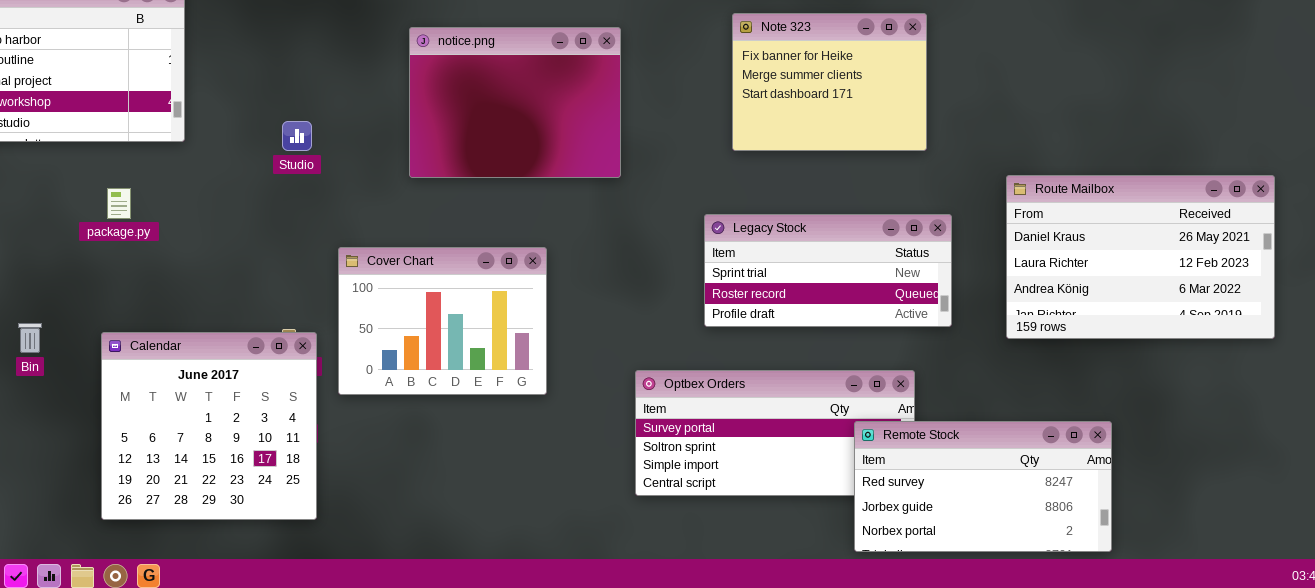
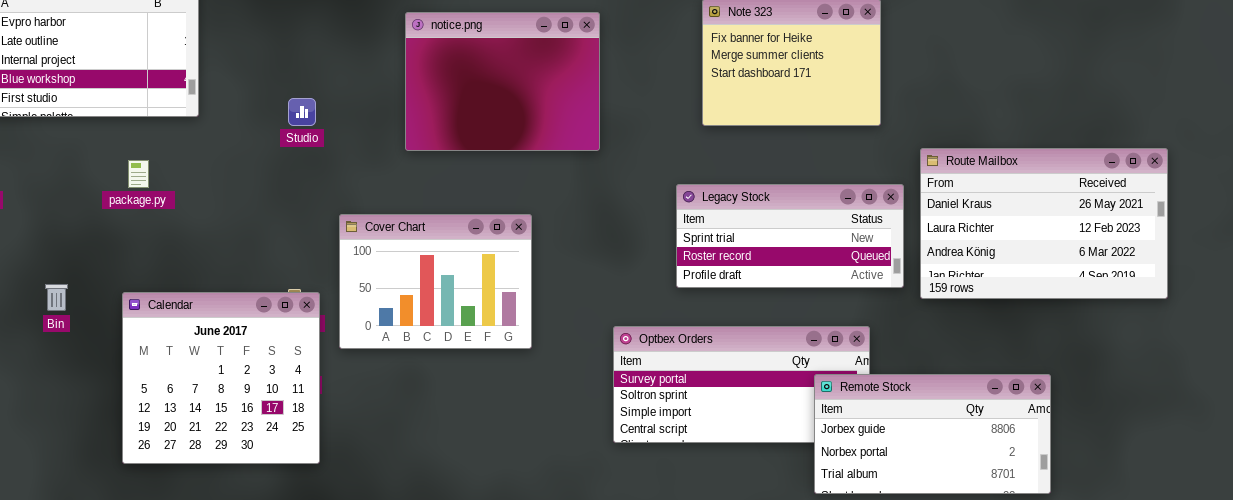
Route Mailbox: [1006,175,1275,339] -> [920,148,1168,299], moved
Remote Stock: [854,421,1112,552] -> [814,374,1051,494], scrolled down 1 row

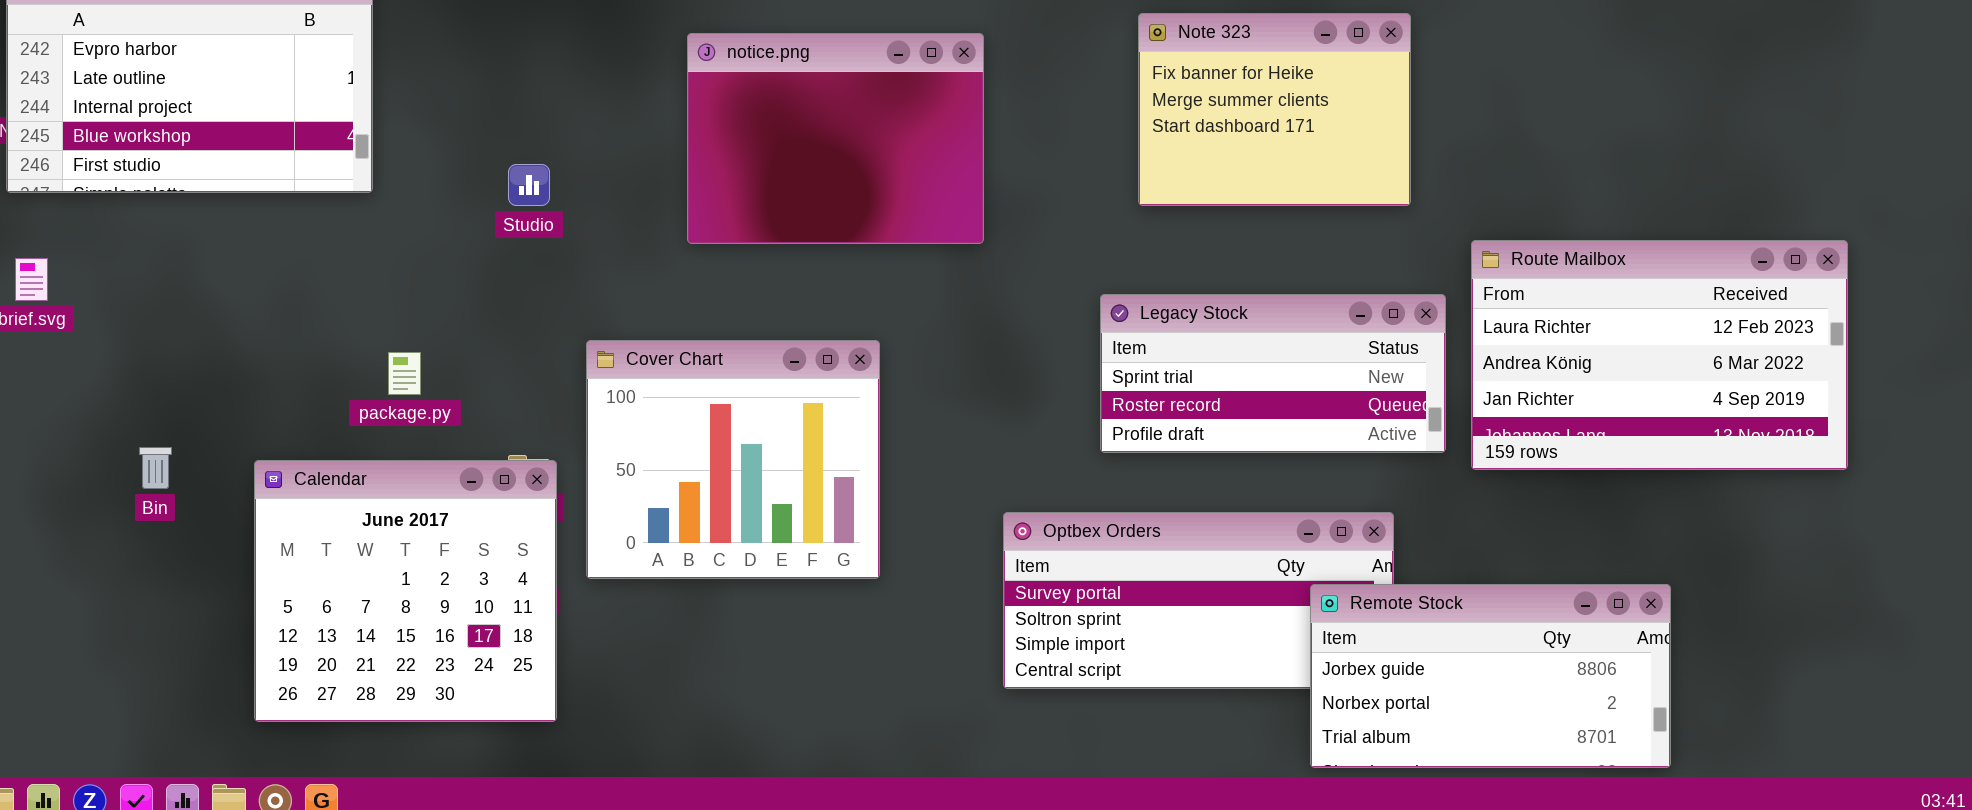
Route Mailbox: [920,148,1168,299] -> [1471,240,1848,470], scrolled down 1 row
package.py: [128,160,149,188] -> [388,352,421,395], moved
Cover Chart: [339,214,532,349] -> [586,340,880,579], resized

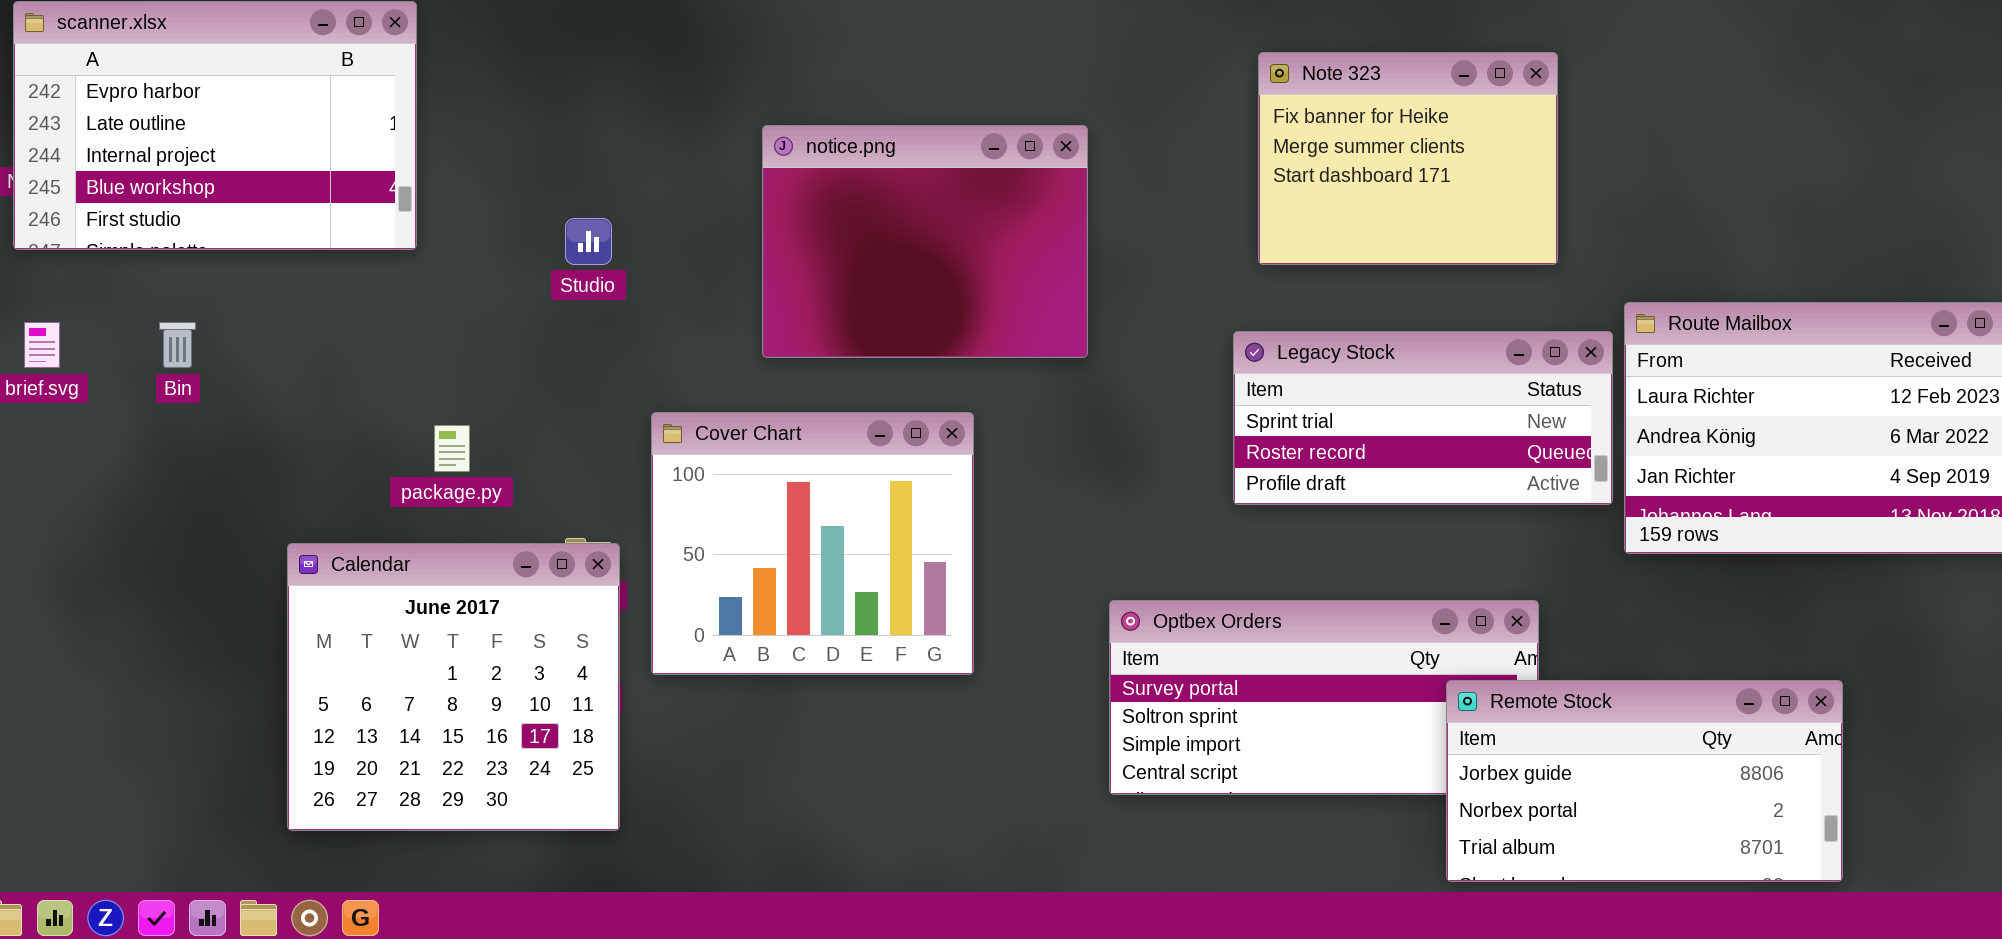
notice.png: [687,33,984,244] -> [762,125,1088,358], moved
Legacy Stock: [1100,294,1446,453] -> [1233,331,1613,505], moved
Bin: [139,447,172,489] -> [159,322,196,368], moved

